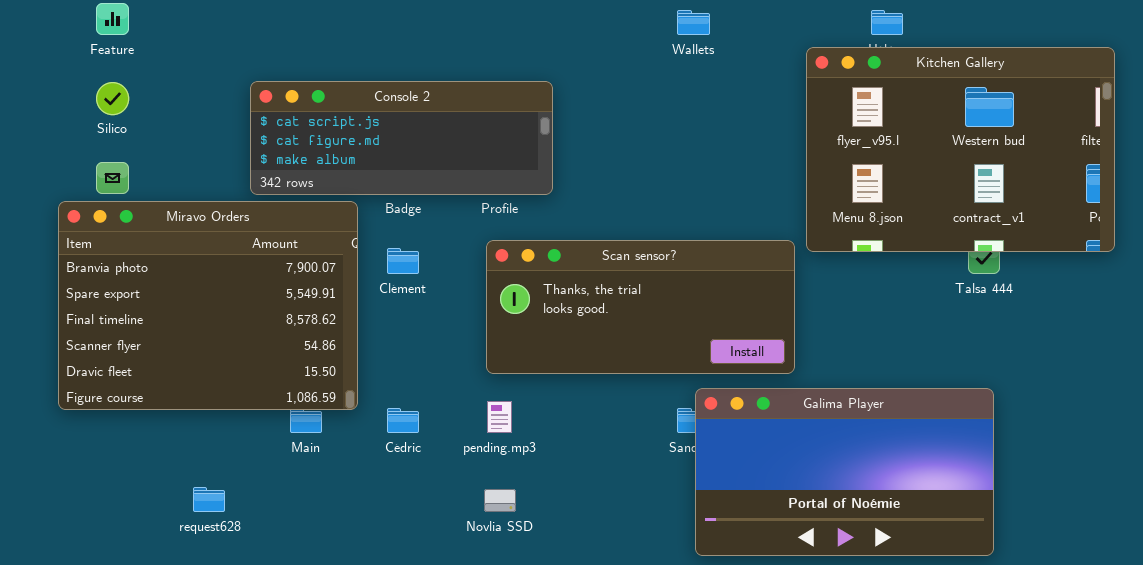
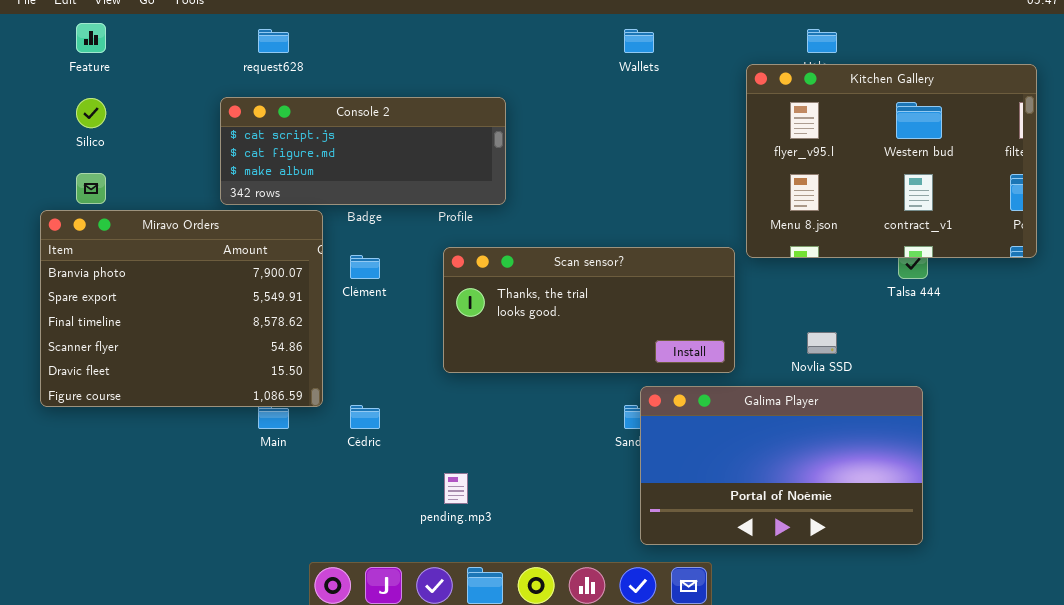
pending.mp3: [487,401,512,433] -> [444,473,468,504], moved
request628: [193,487,225,512] -> [258,29,289,53], moved
Novlia SSD: [484,489,516,512] -> [807,332,837,354], moved

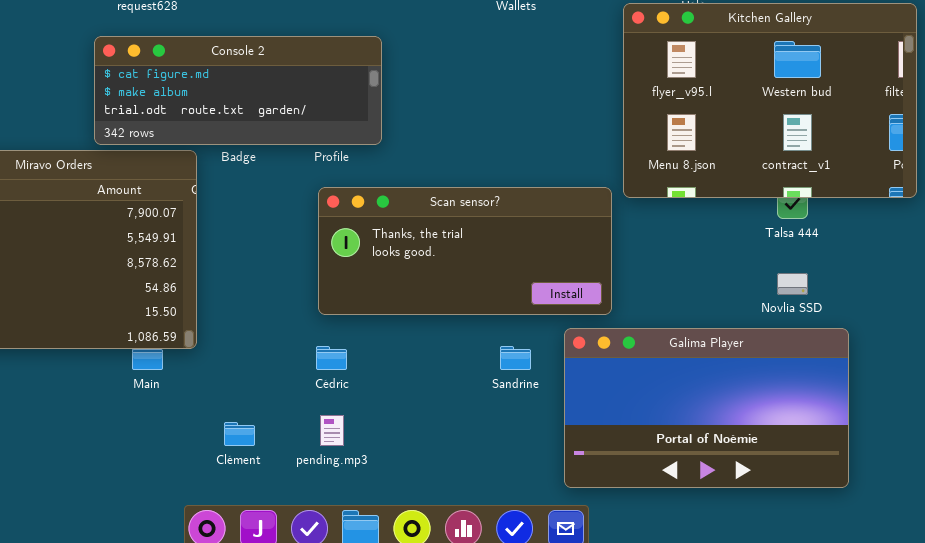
Console 2: [220,97,506,205] -> [94,36,382,145], scrolled down 1 row
Clément: [350,255,380,279] -> [224,422,255,446], moved
Novlia SSD: [807,332,837,354] -> [777,273,808,295], moved
Galima Player: [640,386,923,545] -> [564,328,849,488], moved
Cédric: [350,405,380,429] -> [316,346,347,370], moved

